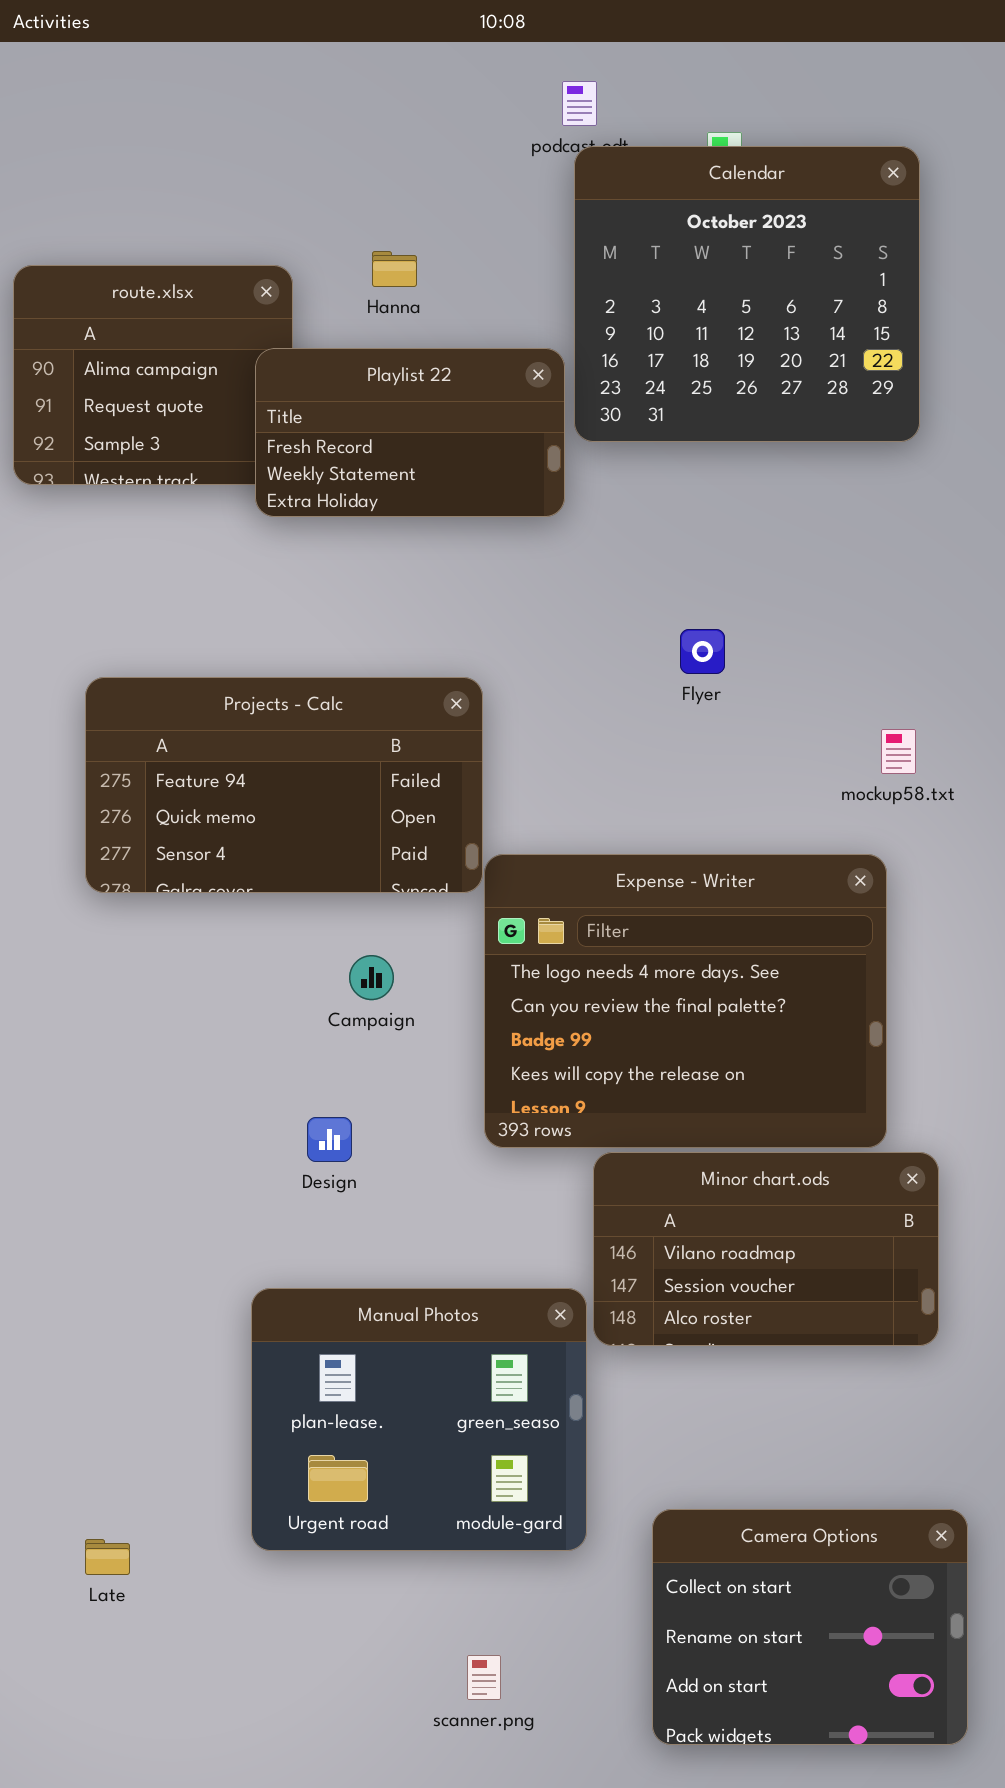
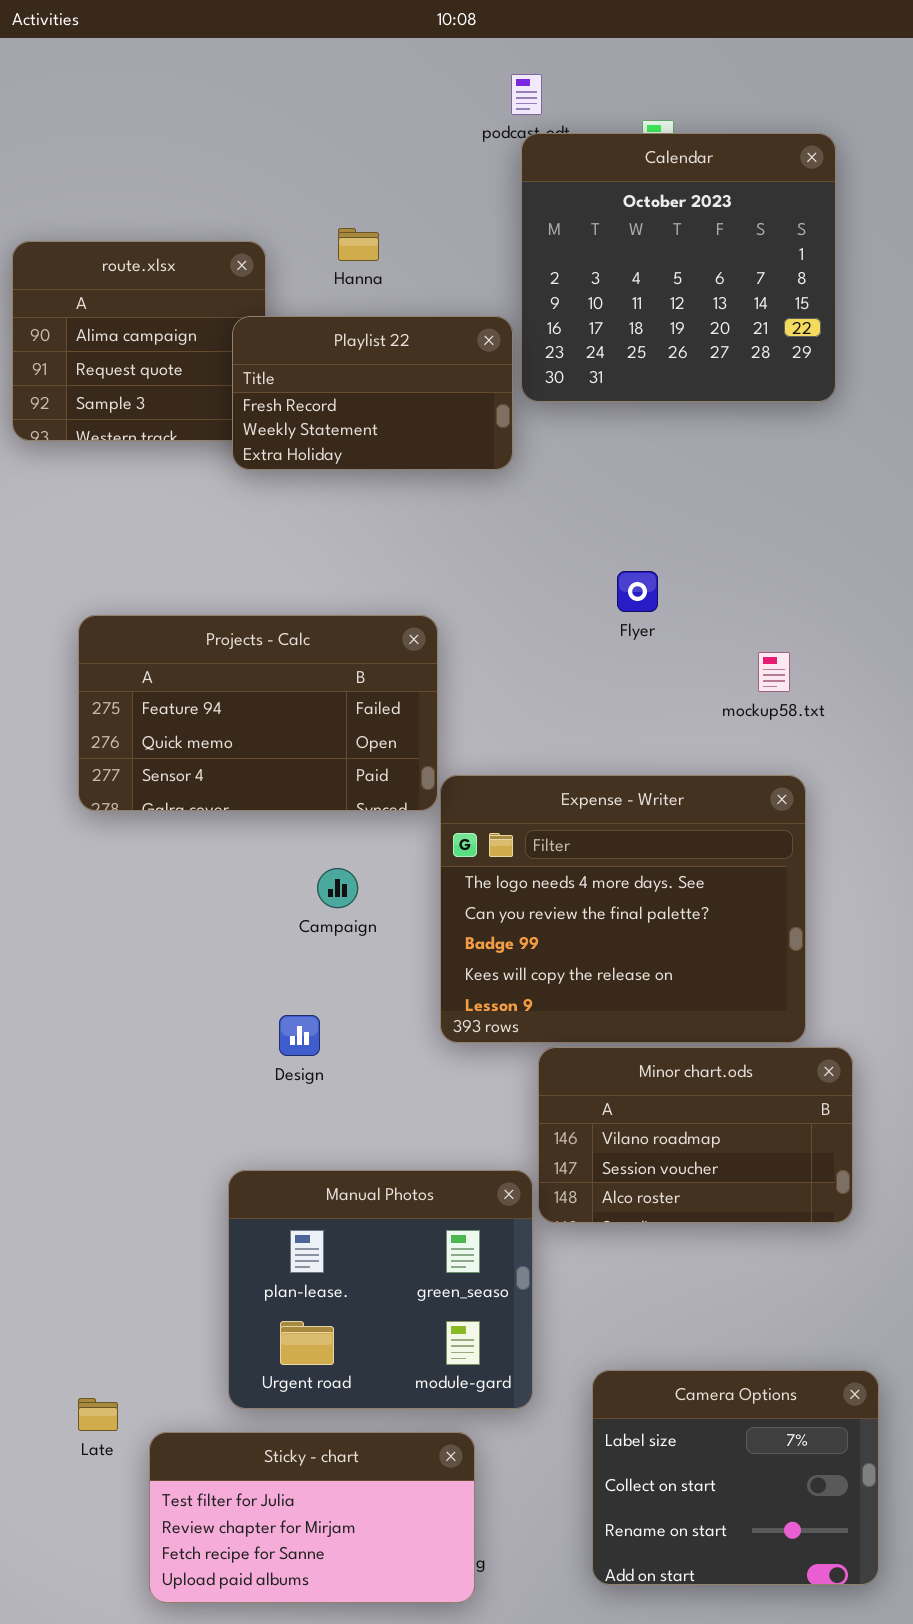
mockup58.txt: [881,729,916,774] -> [758,652,790,692], moved
Camera Options: [652,1509,968,1745] -> [592,1370,879,1585], scrolled up 1 row
Sticky - chart: none -> [149,1432,475,1603], opened

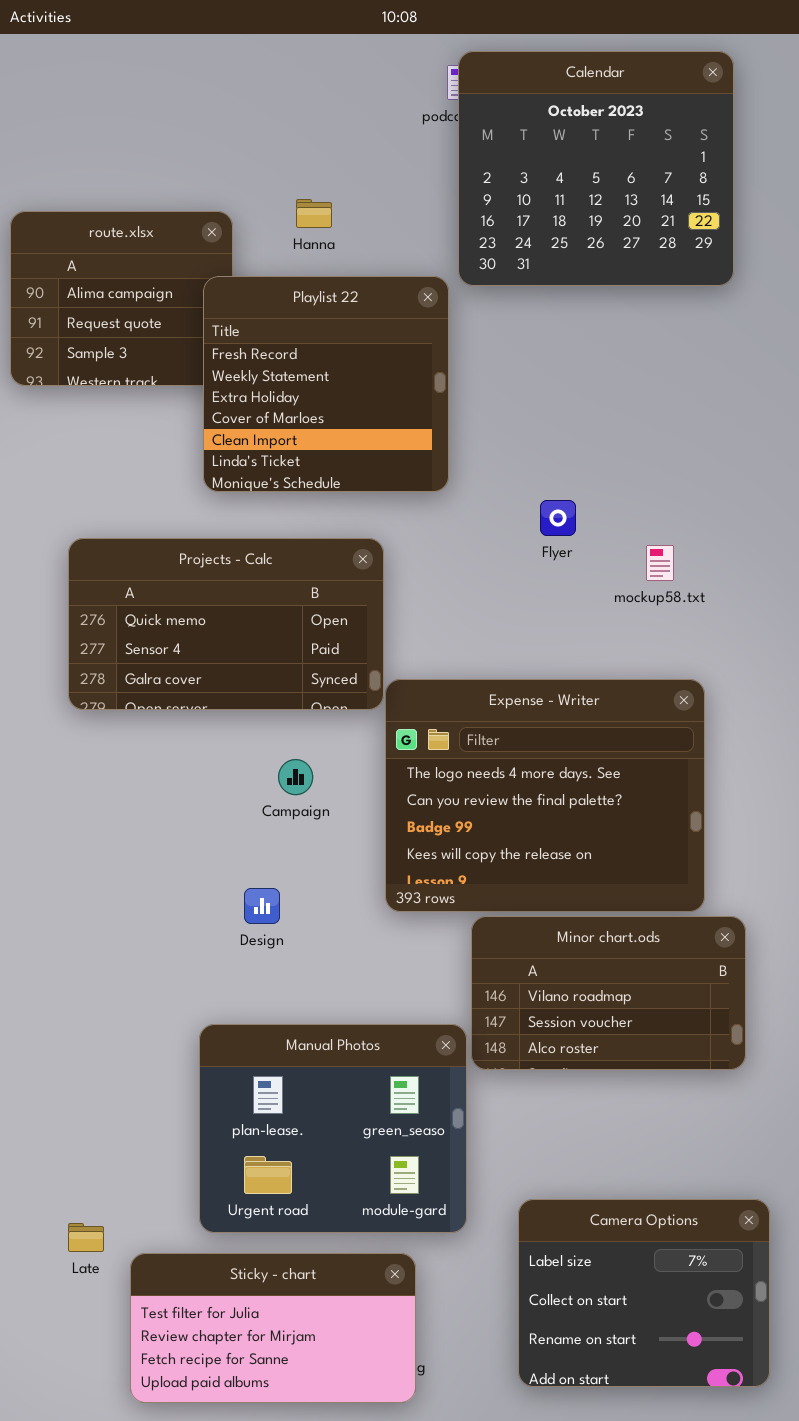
Calendar: [521,133,836,402] -> [458,51,734,286], moved
Playlist 22: [232,316,513,470] -> [203,276,449,492], resized
Projects - Calc: [78,615,438,811] -> [68,538,384,710], scrolled down 1 row
mockup58.txt: [758,652,790,692] -> [646,545,674,581], moved

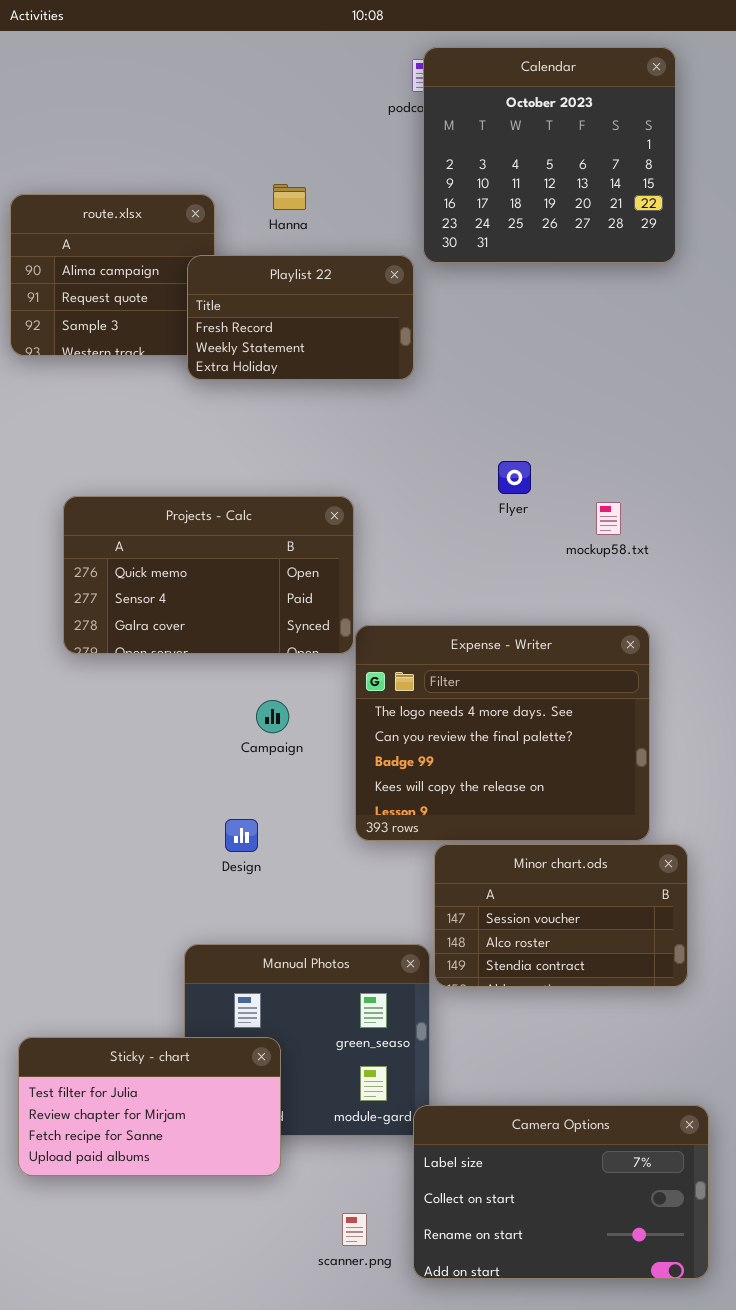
Playlist 22: [203,276,449,492] -> [187,255,414,380], resized
Minor chart.ods: [471,916,746,1070] -> [434,844,688,987], scrolled down 1 row
Camera Options: [518,1199,770,1387] -> [413,1105,709,1279], resized
Sticky - chart: [130,1253,416,1403] -> [18,1037,281,1176], moved

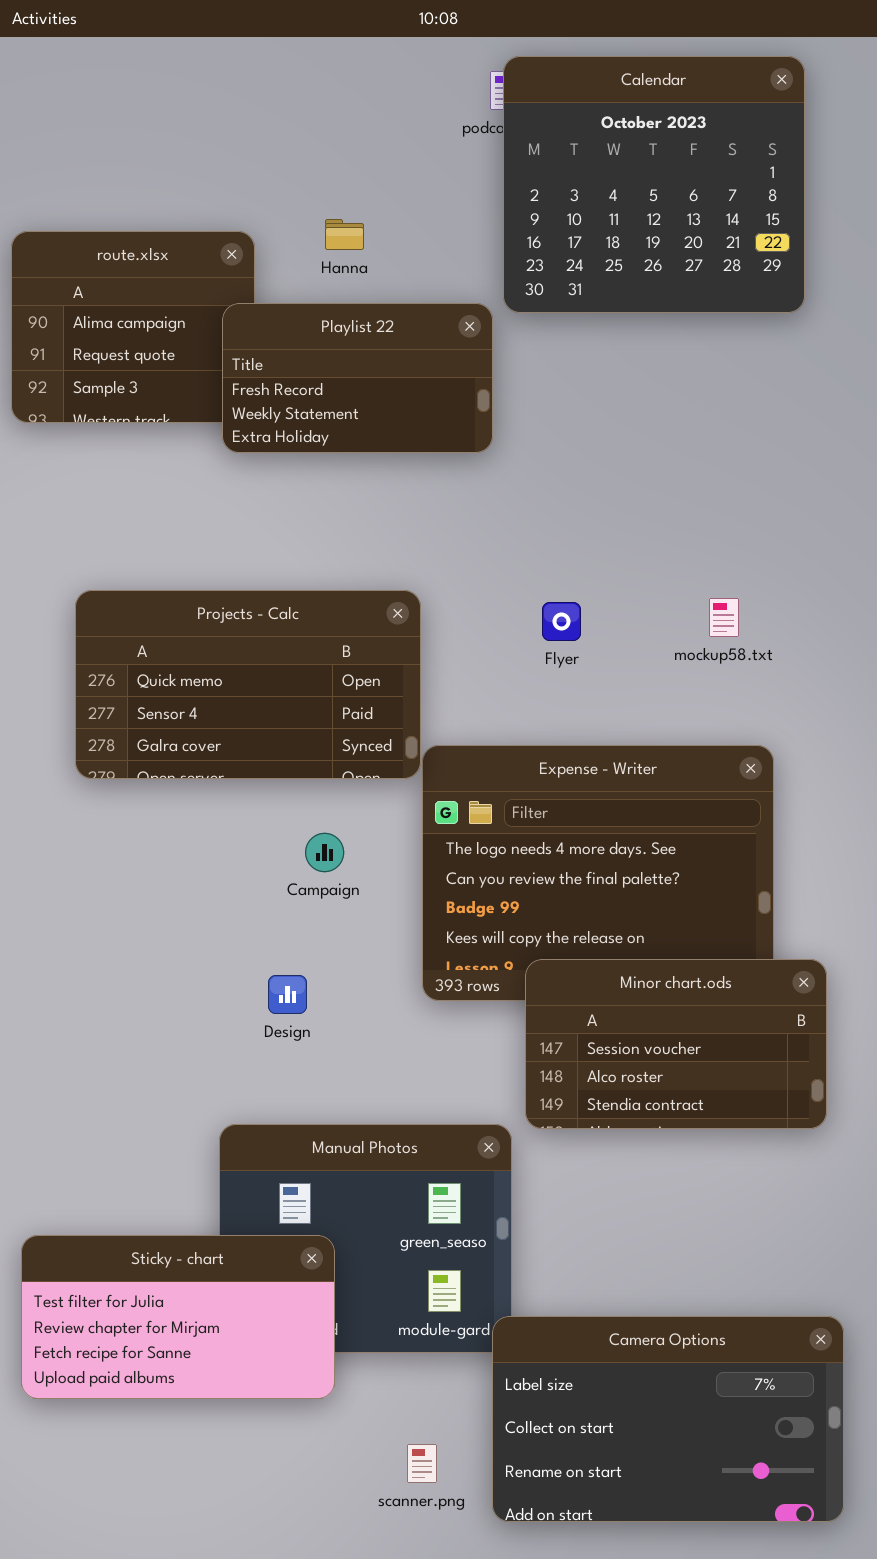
Flyer: [498,461,531,494] -> [542,602,581,641], moved
Minor chart.ods: [434,844,688,987] -> [525,959,827,1129], moved

